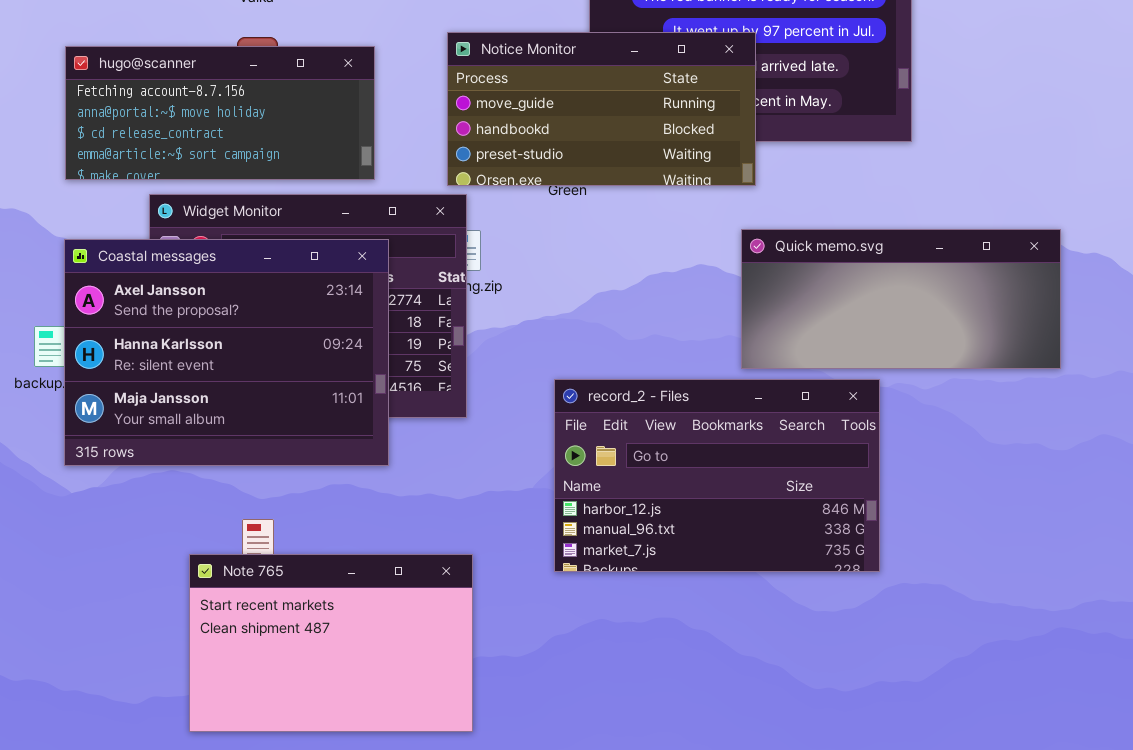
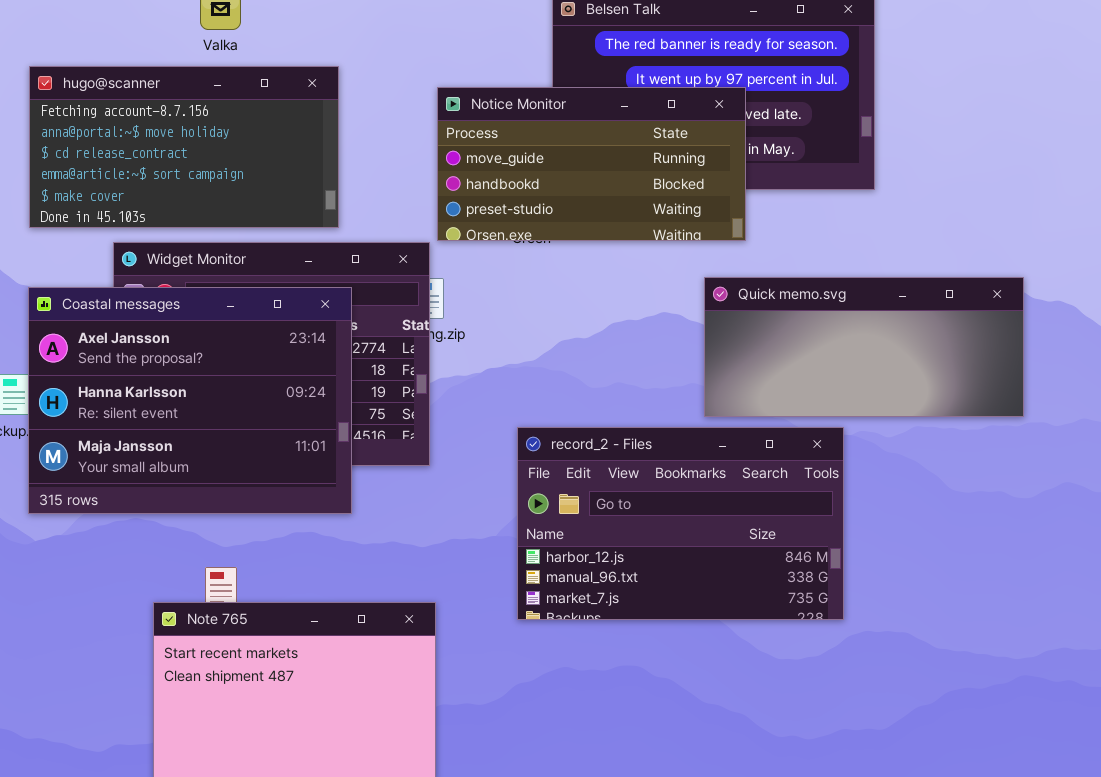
Notice Monitor: [447,32,756,186] -> [437,87,746,241], moved
hugo@scanner: [65,46,375,180] -> [29,66,339,228], resized

